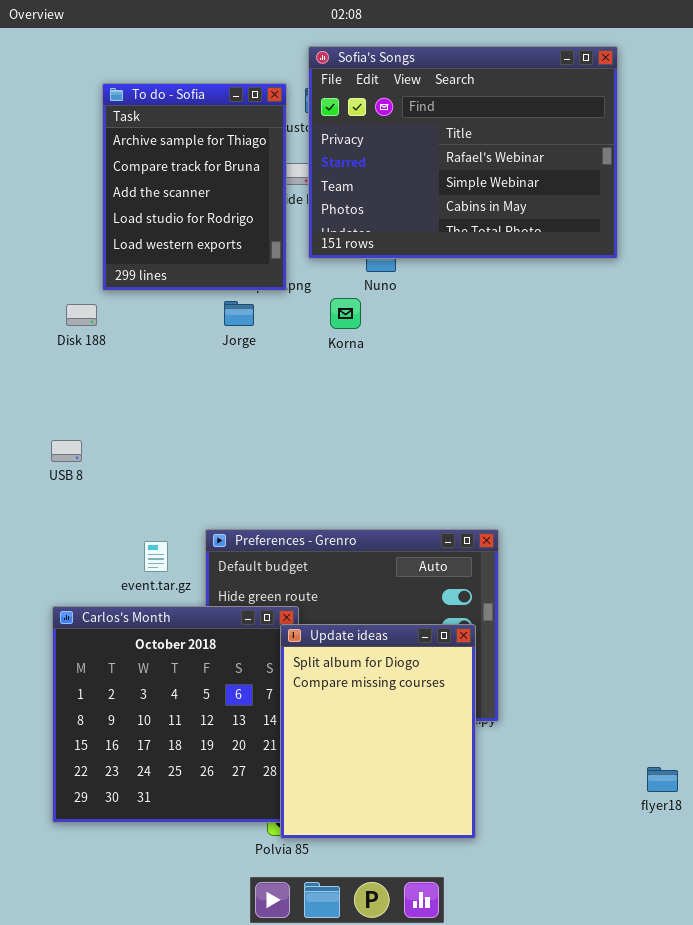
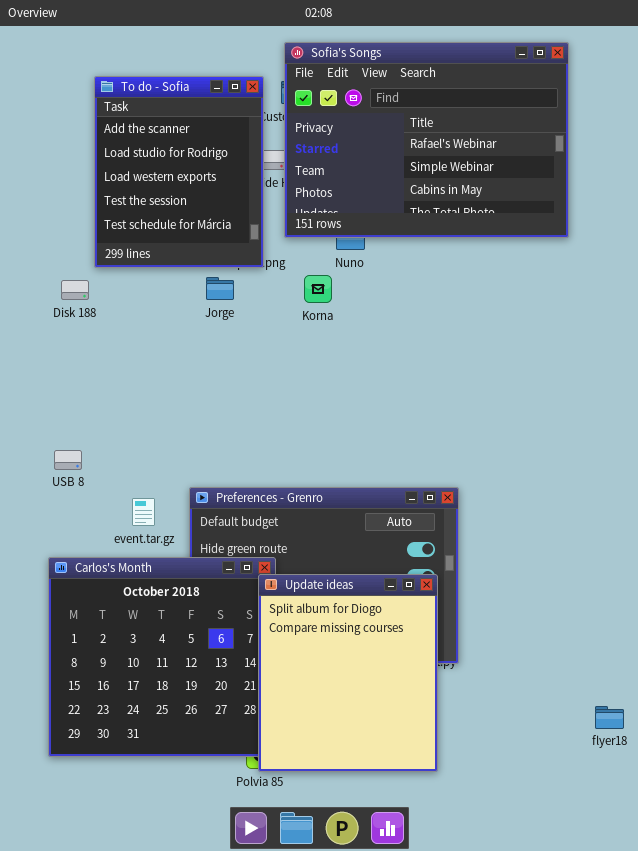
To do - Sofia: [102,83,287,291] -> [94,76,264,268], scrolled down 2 rows
USB 8: [51,440,82,462] -> [54,450,82,470], moved

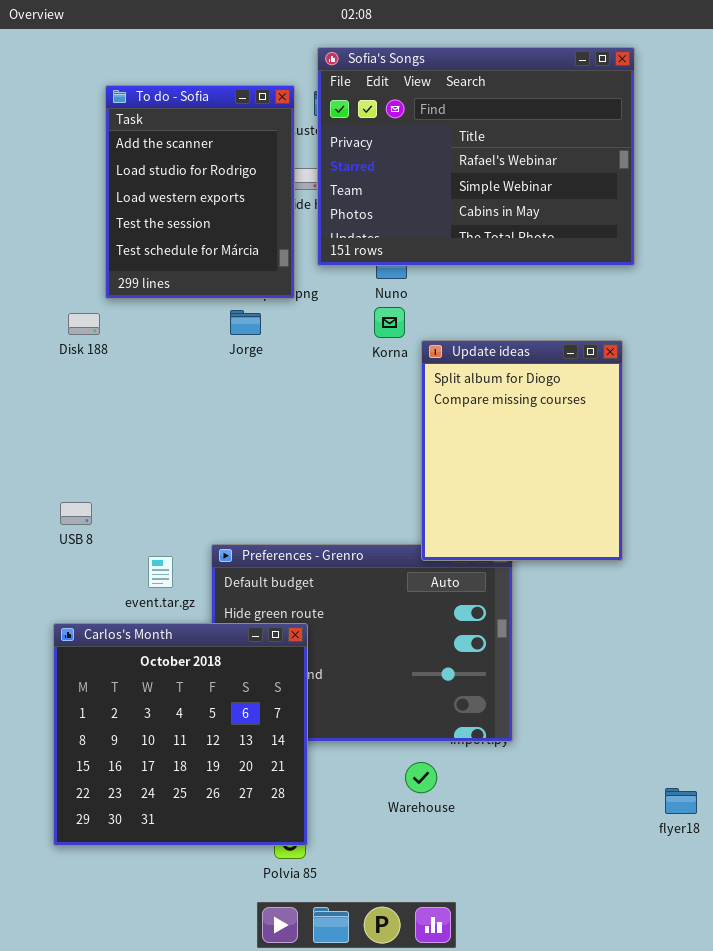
Korna: [304,275,332,303] -> [374,307,405,338], moved
Update ideas: [258,574,438,772] -> [421,340,623,561], moved

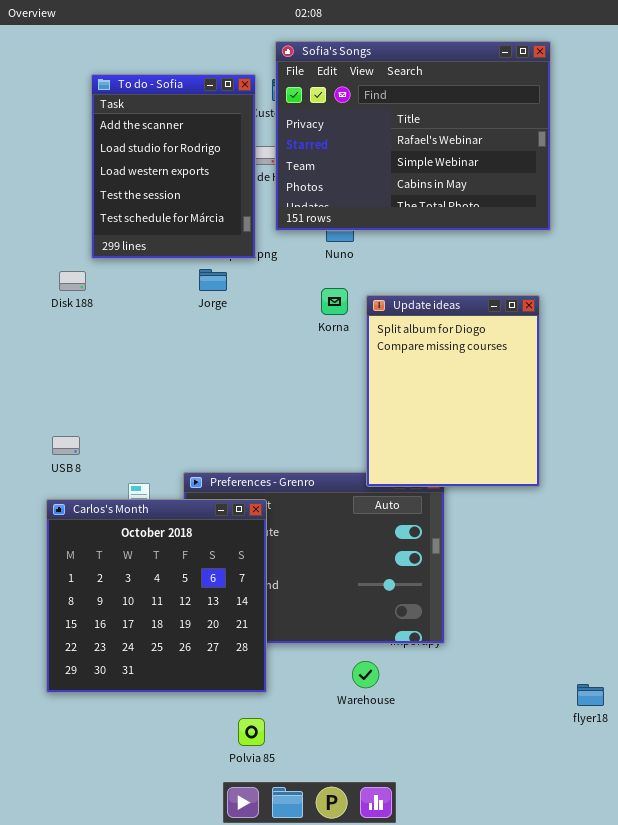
Korna: [374,307,405,338] -> [321,288,348,315], moved
Carlos's Month: [53,623,308,846] -> [46,499,267,693], moved

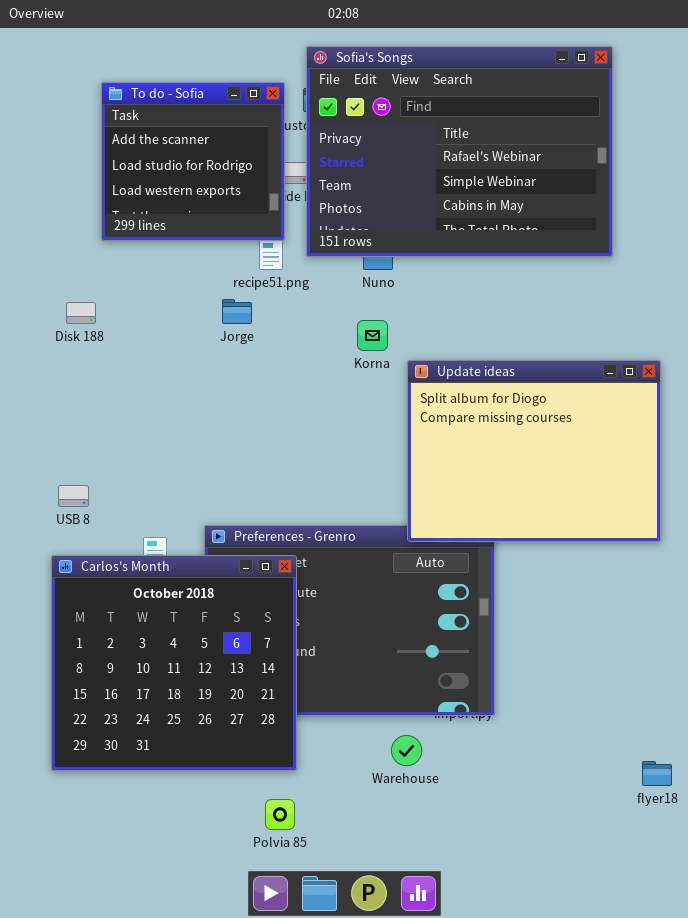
To do - Sofia: [91,74,256,259] -> [101,82,285,241], resized
Update ideas: [366,295,540,487] -> [407,360,661,542], resized

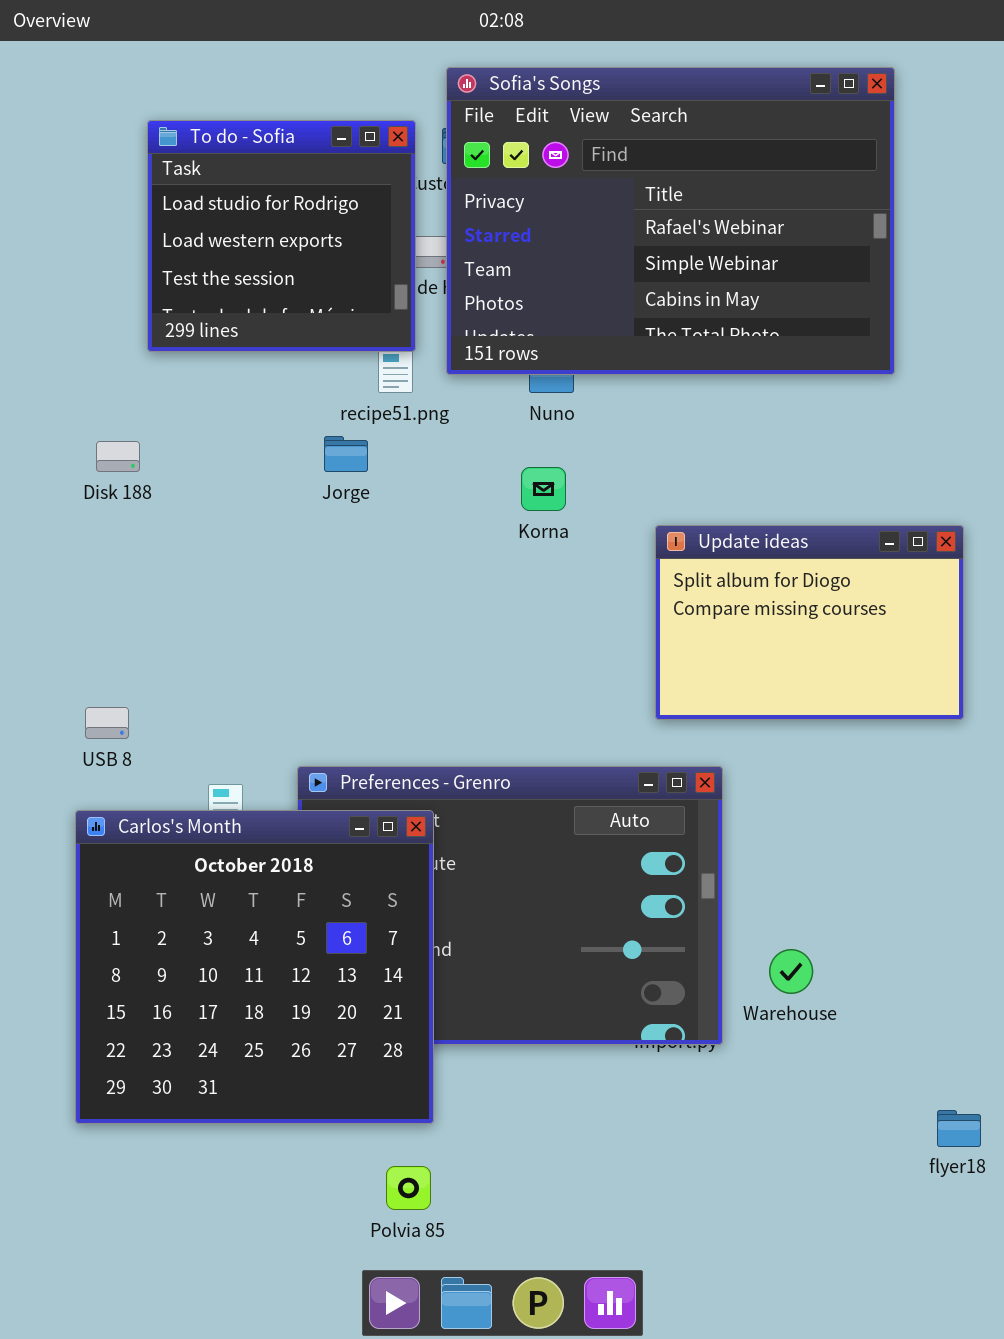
To do - Sofia: [101,82,285,241] -> [147,120,416,352], scrolled down 1 row
Update ideas: [407,360,661,542] -> [655,525,964,720], resized
Warehouse: [391,735,422,766] -> [769,949,813,994], moved

